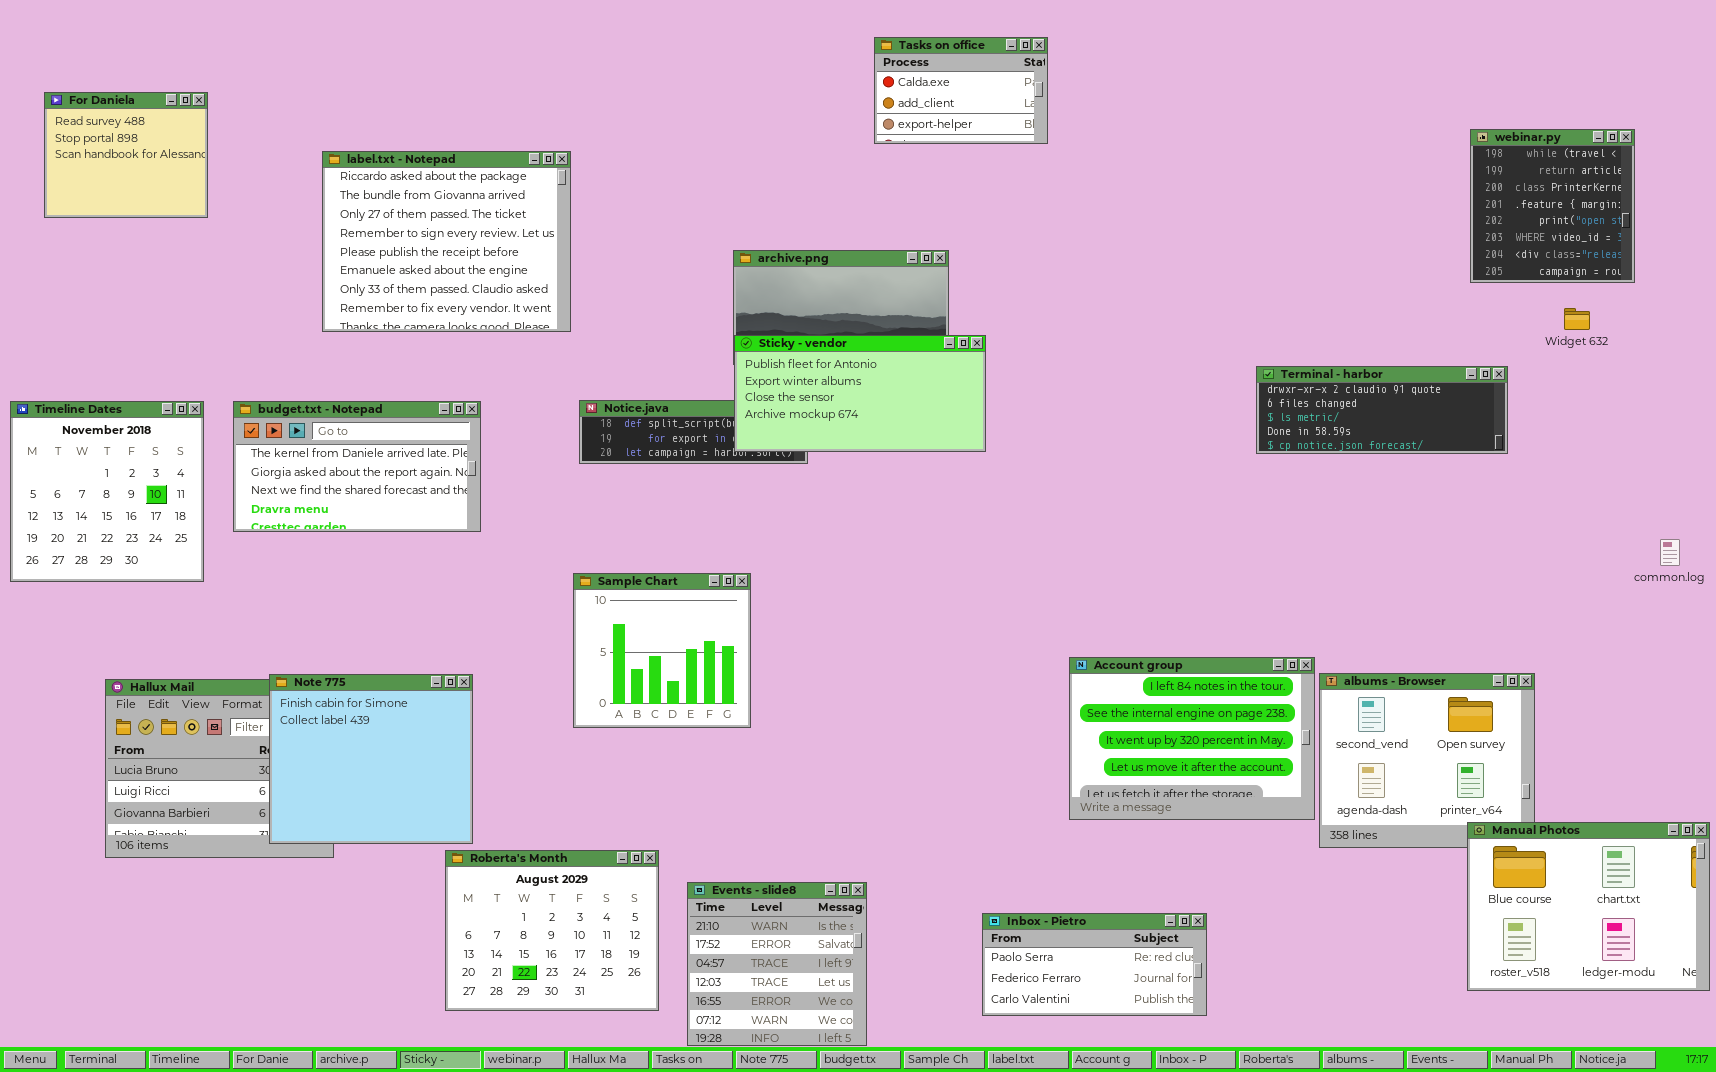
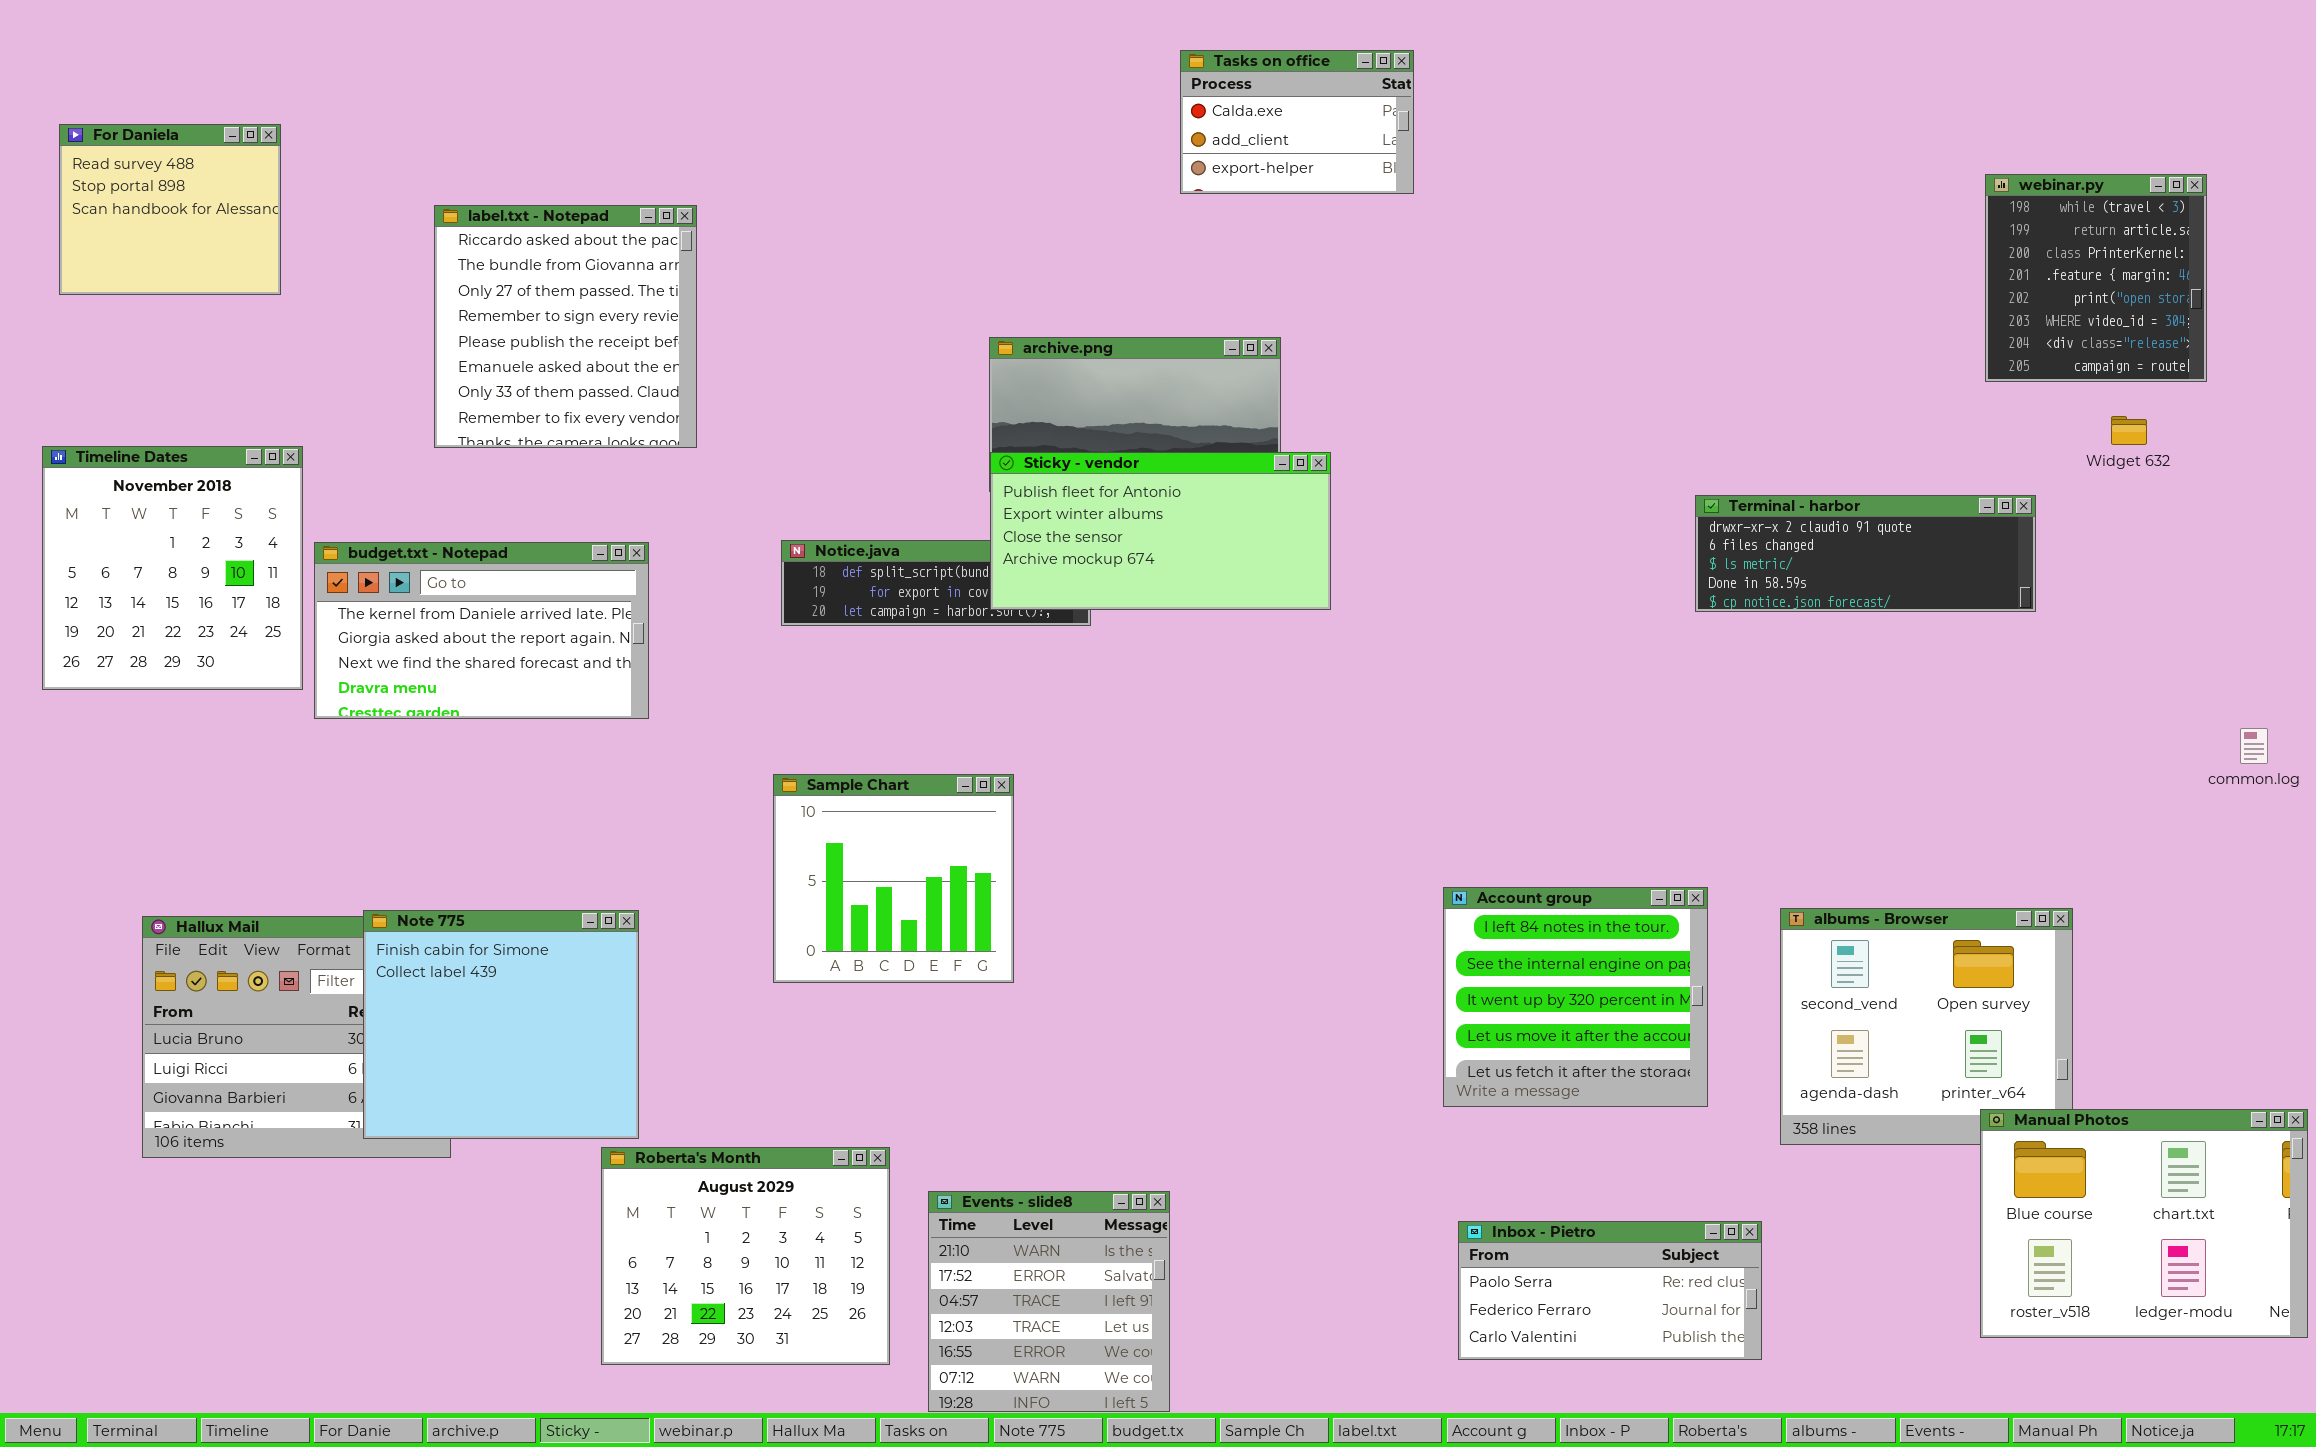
label.txt - Notepad: [322,151,571,332] -> [434,205,697,448], resized
Timeline Dates: [10,401,204,582] -> [42,446,303,690], moved
Account group: [1069,657,1315,820] -> [1443,887,1708,1107], resized
Inbox - Pietro: [982,913,1207,1016] -> [1458,1221,1762,1360], moved

